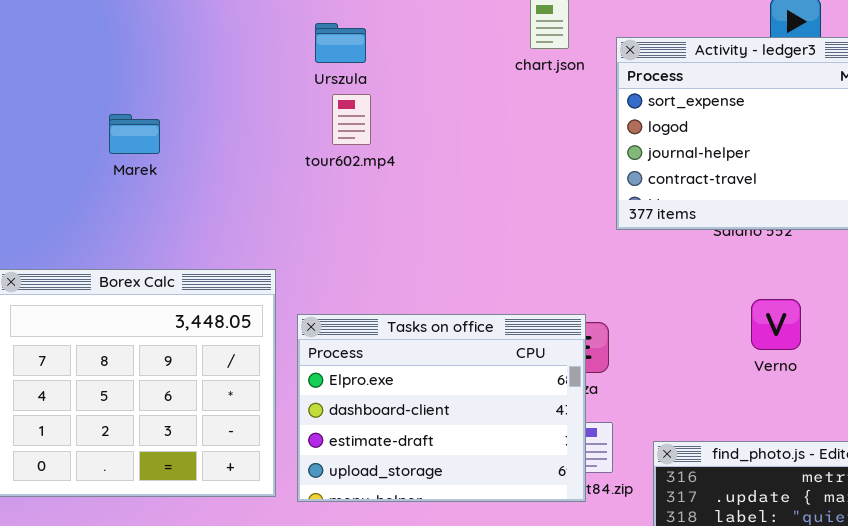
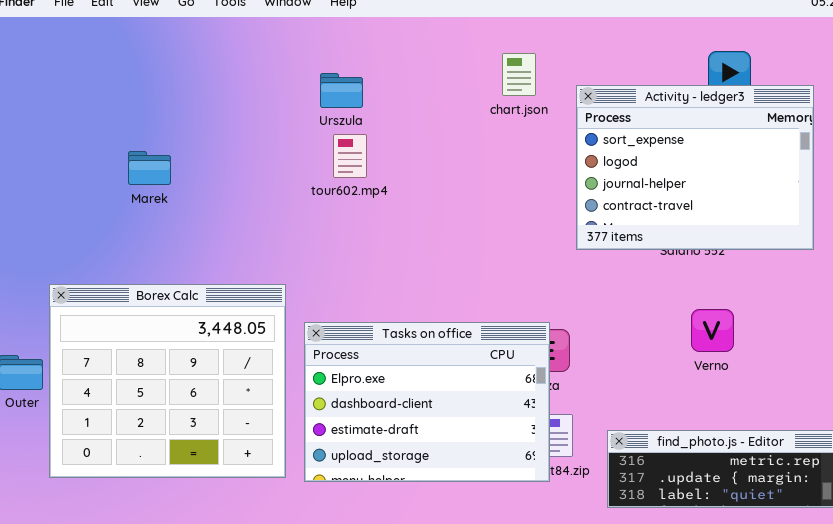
Marek: [109,114,160,154] -> [128,151,171,185], moved

